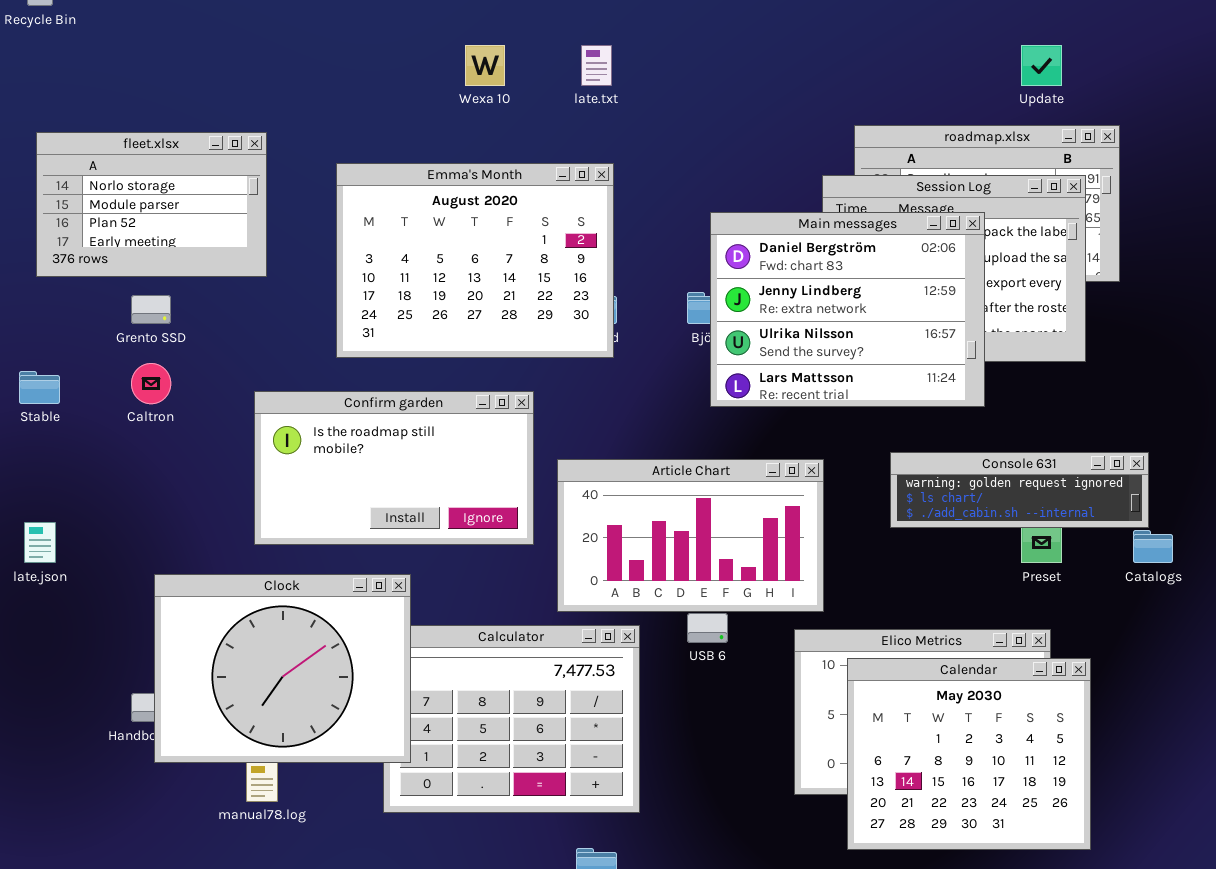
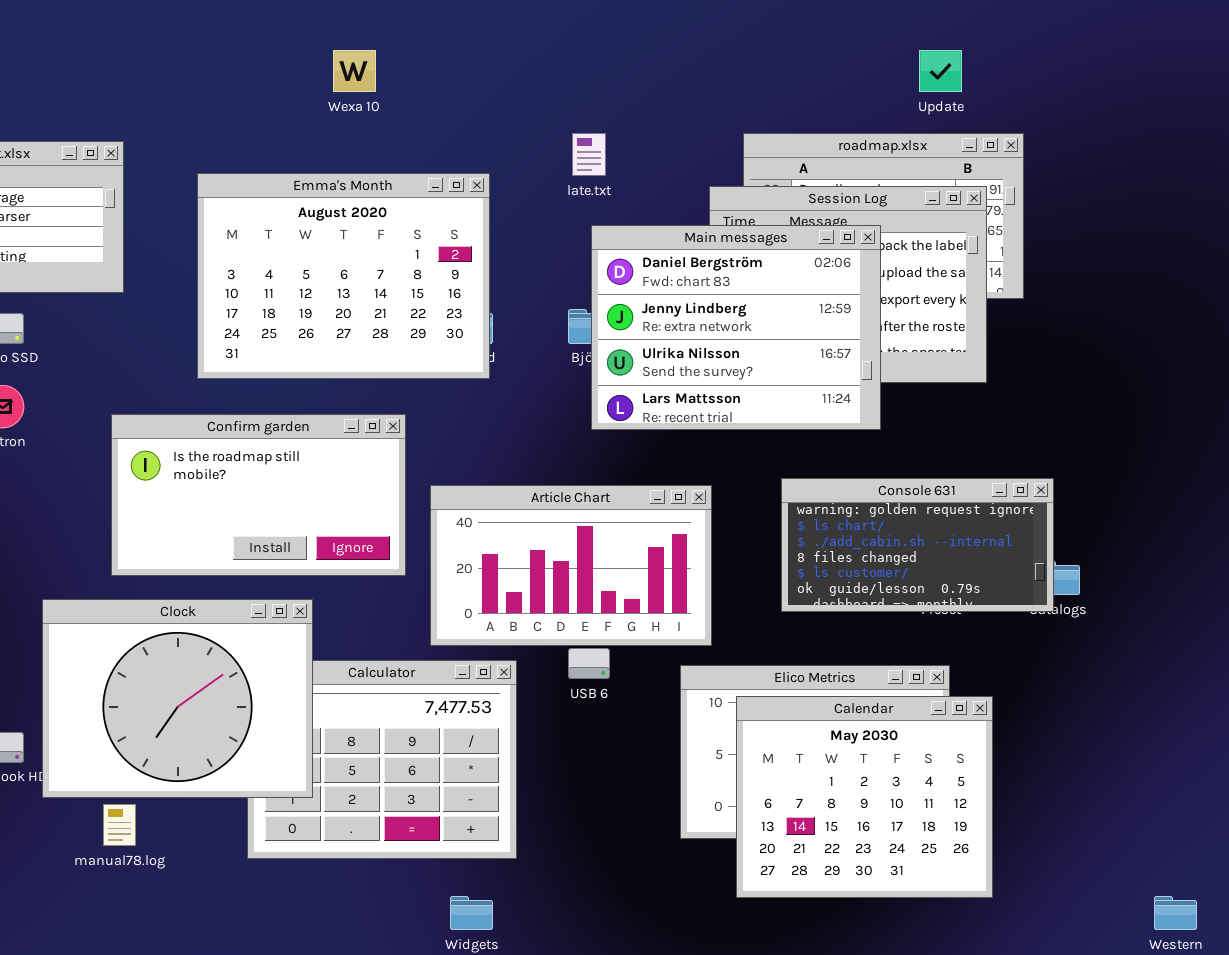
late.txt: [581,45,612,86] -> [572,133,606,176], moved
Console 631: [890,452,1149,528] -> [781,478,1054,612], resized
Clock: [154,574,411,763] -> [42,599,313,798], moved

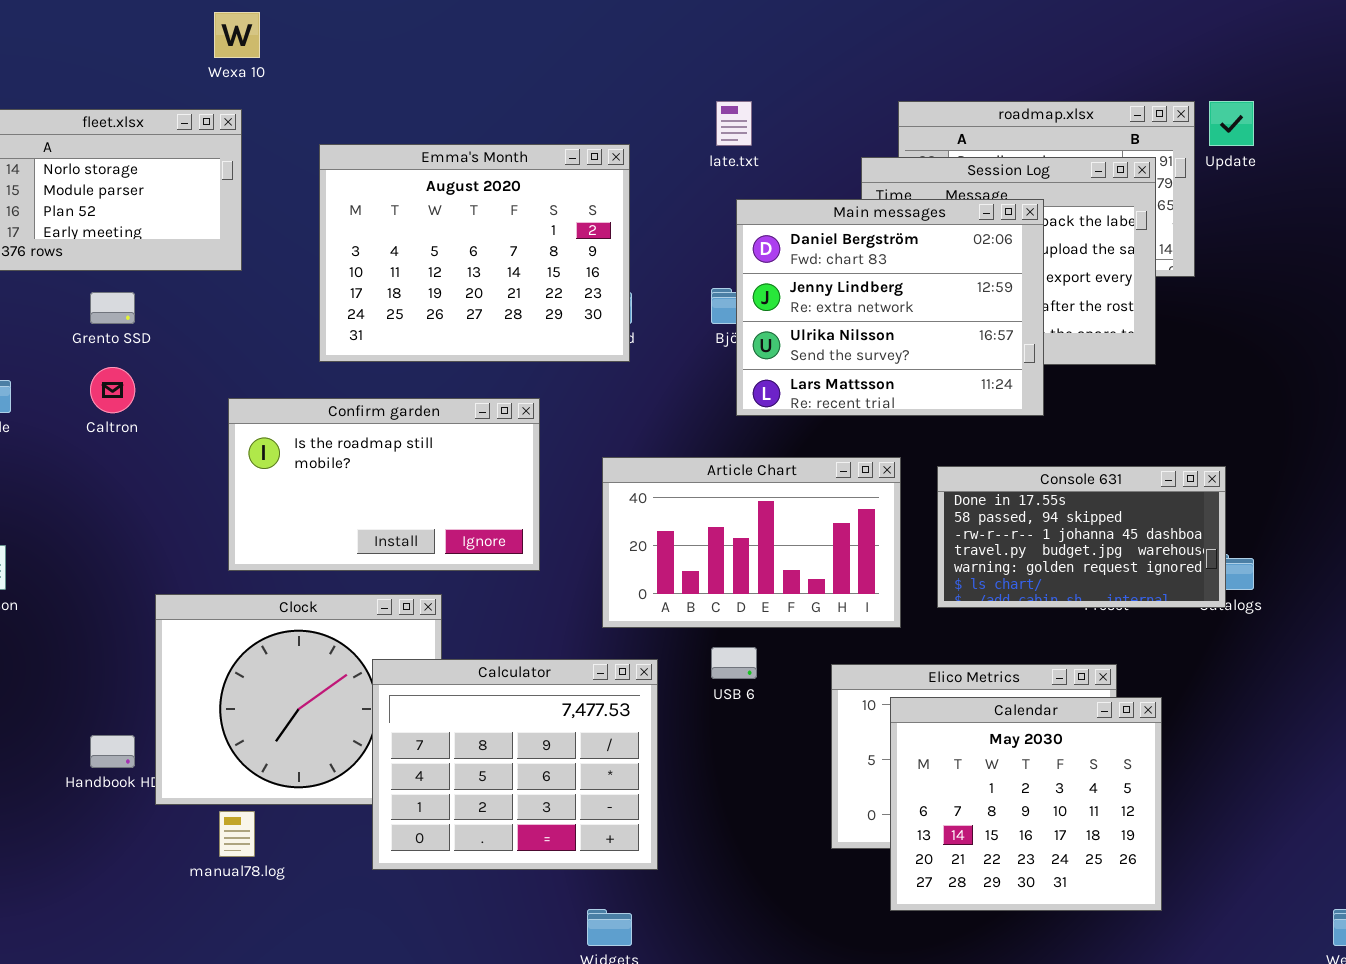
Wexa 10: [333,50,376,92] -> [214,12,260,58], moved
Update: [919,50,962,92] -> [1209,101,1254,146], moved
Console 631: [781,478,1054,612] -> [937,466,1226,608], scrolled up 4 rows
Article Chart: [430,485,712,646] -> [602,457,901,628], moved
Calculator: [247,660,517,859] -> [372,659,658,870], raised

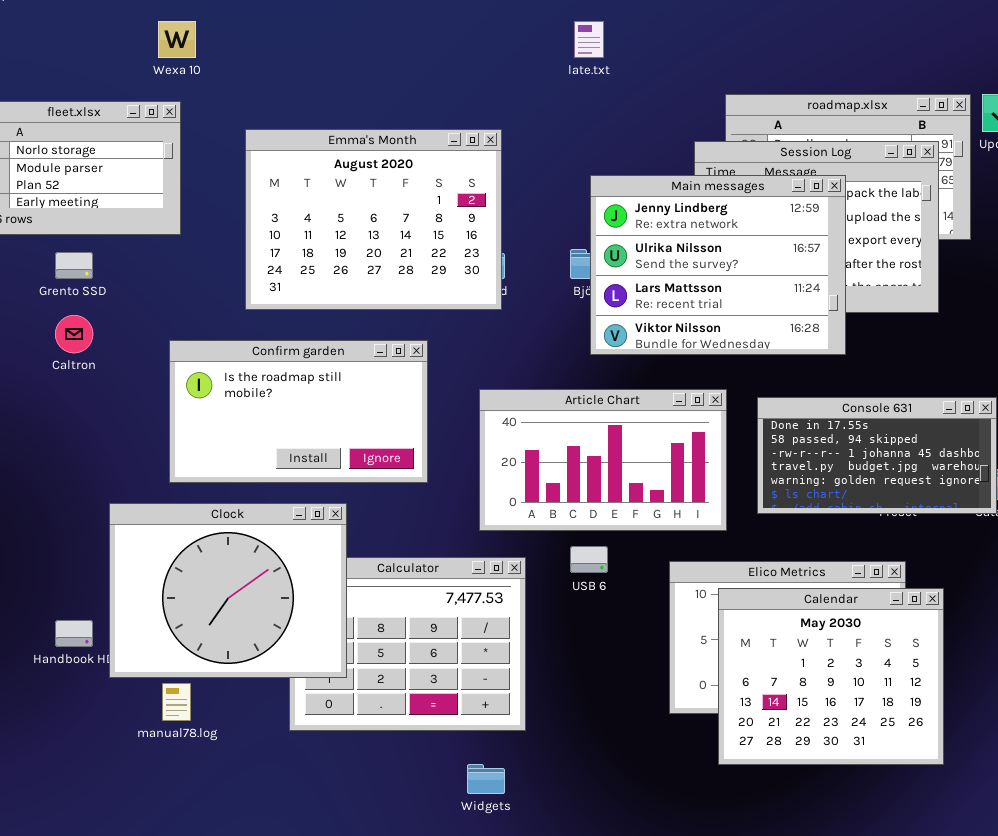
late.txt: [716,101,752,146] -> [574,21,604,58], moved
Main messages: [736,199,1044,416] -> [590,175,846,355], scrolled down 1 row
Clock: [155,594,442,805] -> [109,503,347,678], raised

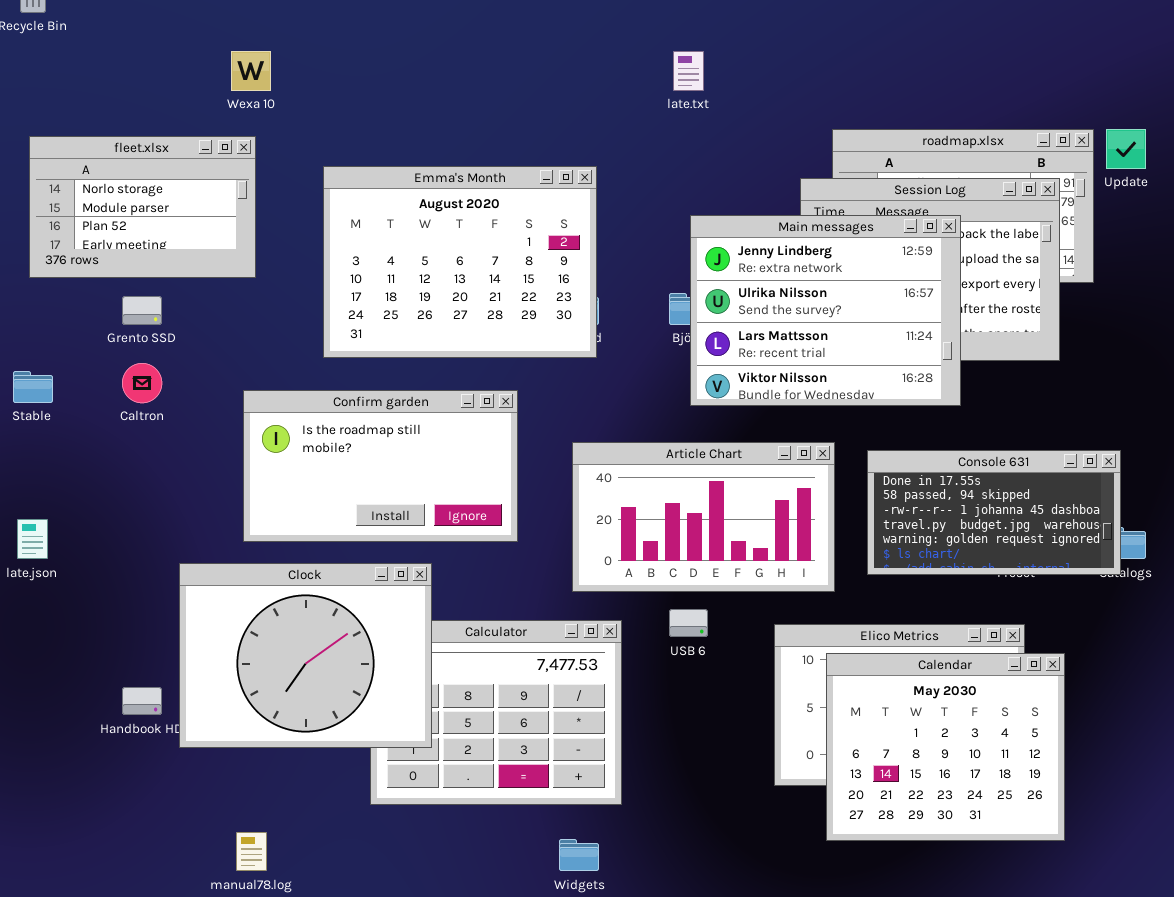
manual78.log: [162,683,191,721] -> [236,832,267,871], moved

